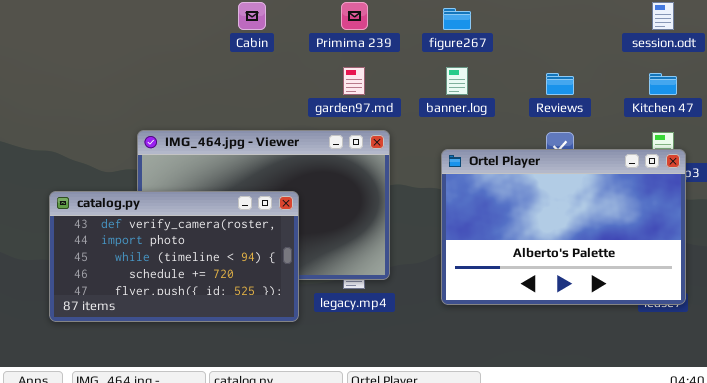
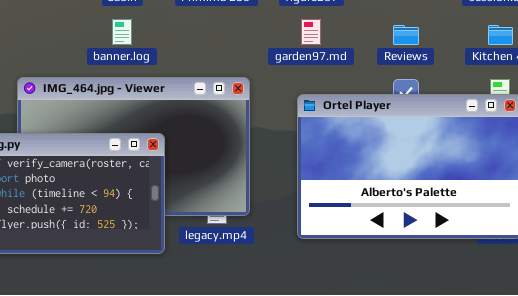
garden97.md: [343,67,365,95] -> [301,19,321,45], moved
banner.log: [446,67,468,95] -> [112,19,132,45], moved

